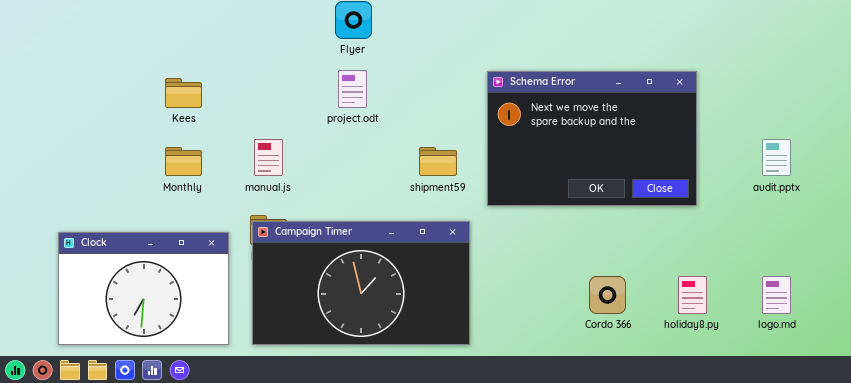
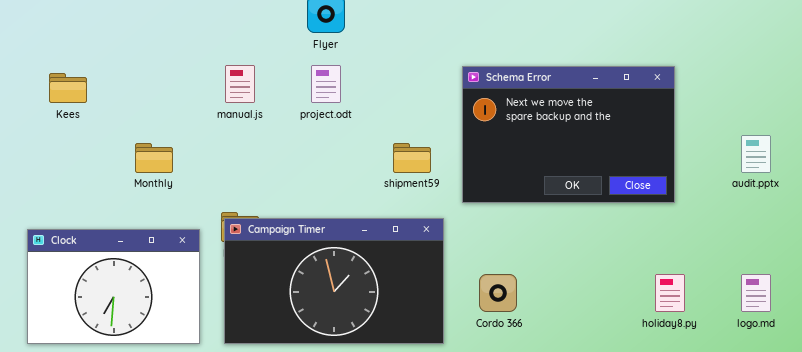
Kees: [165,78,202,108] -> [49,73,87,103], moved
manual.js: [254,139,283,176] -> [225,65,255,103], moved
Cordo 366: [589,276,626,314] -> [479,274,517,312], moved

